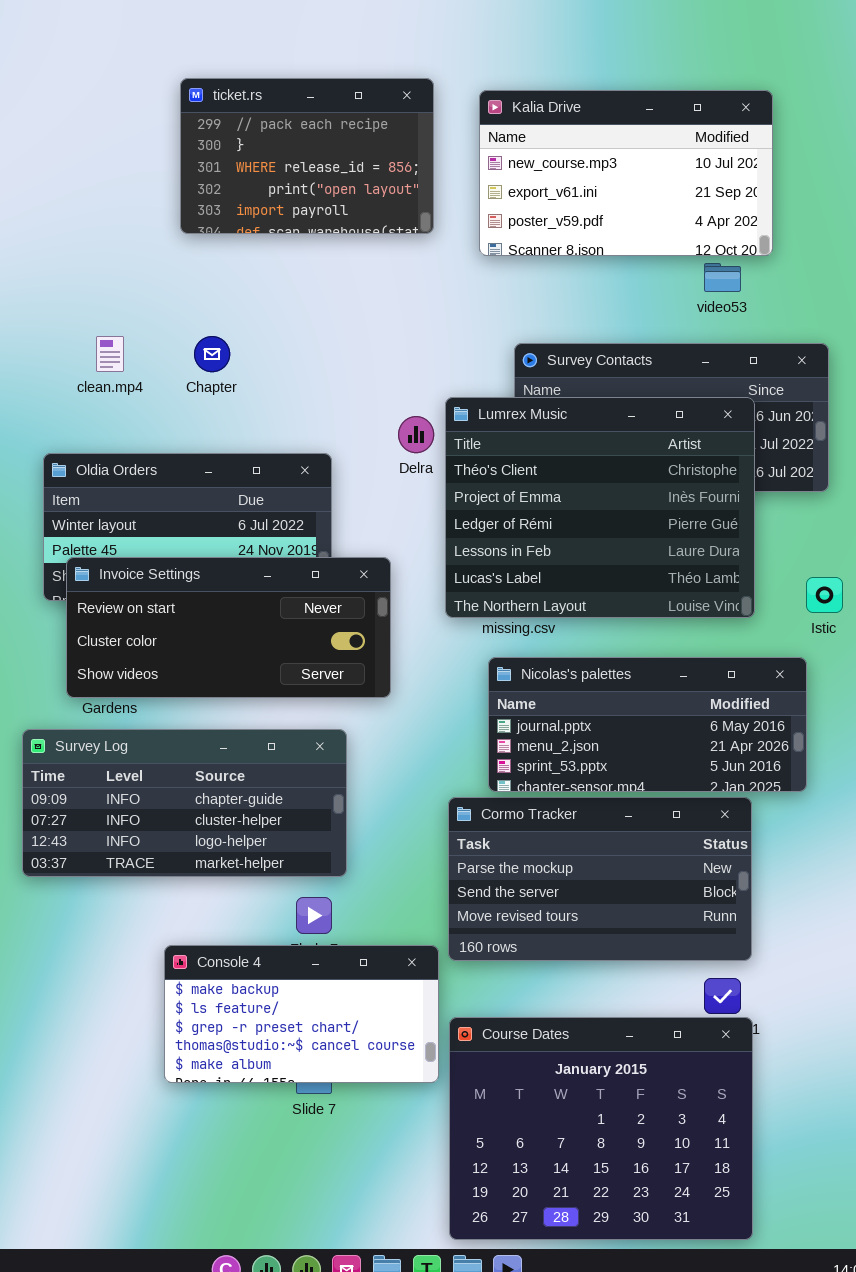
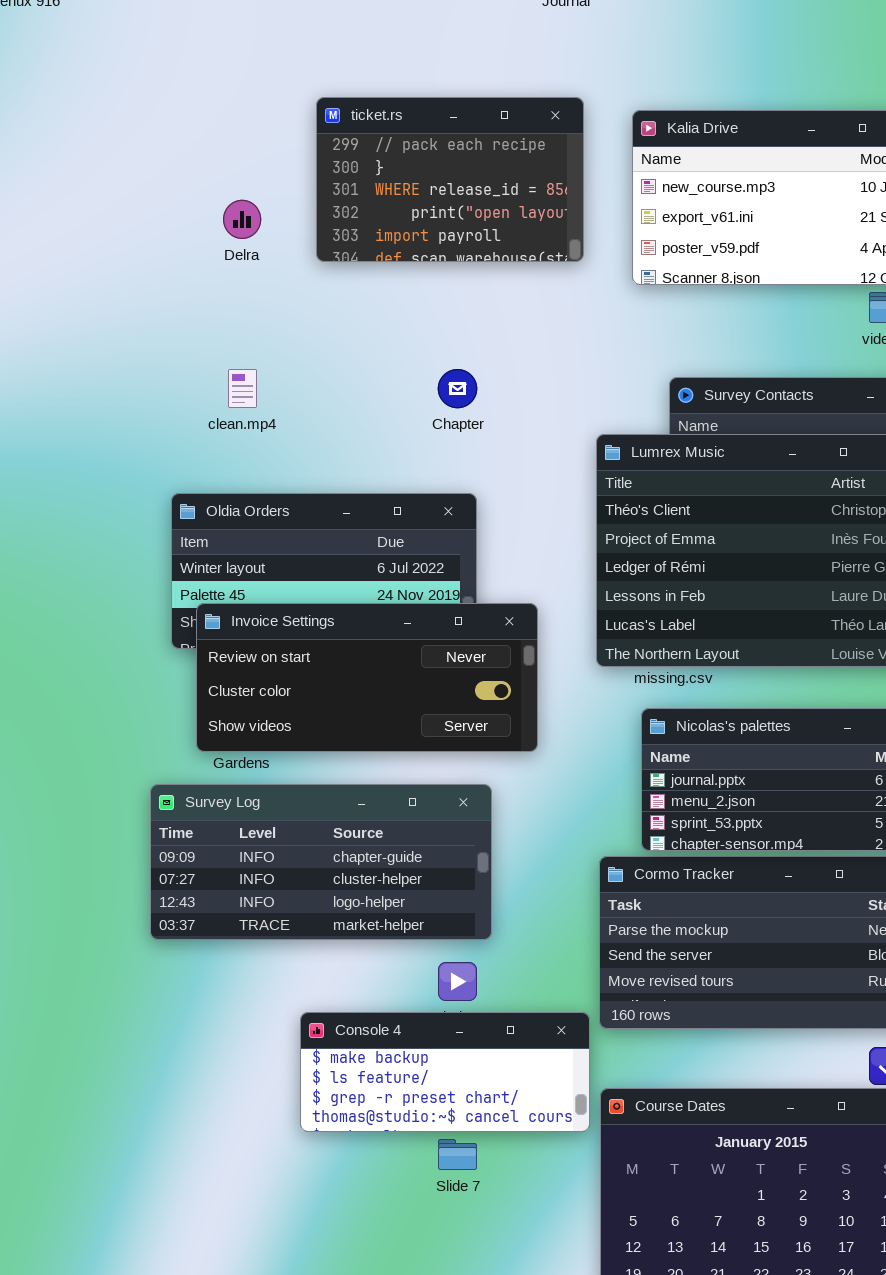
Chapter: [194,336,230,372] -> [438,369,477,408], moved
Delra: [398,416,434,453] -> [223,200,261,239], moved
Console 4: [164,945,439,1083] -> [300,1012,590,1132], resized

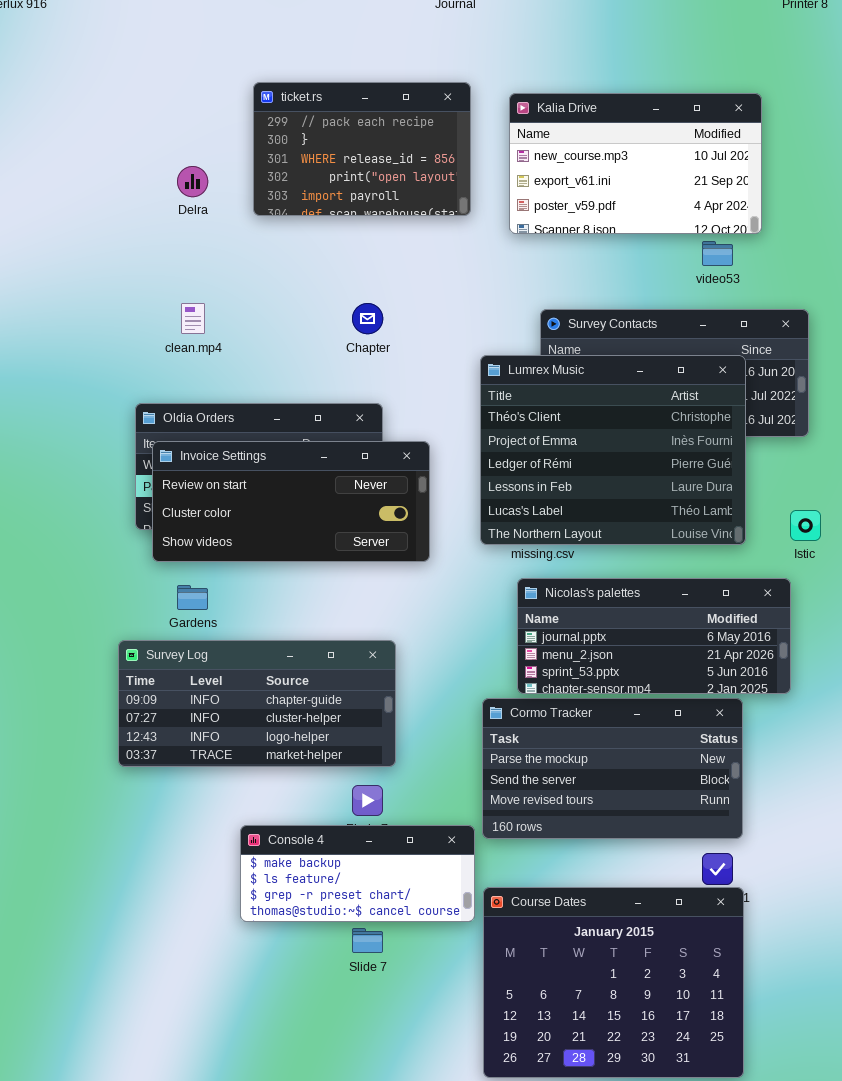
Invoice Settings: [196,603,538,752] -> [152,441,430,562], moved

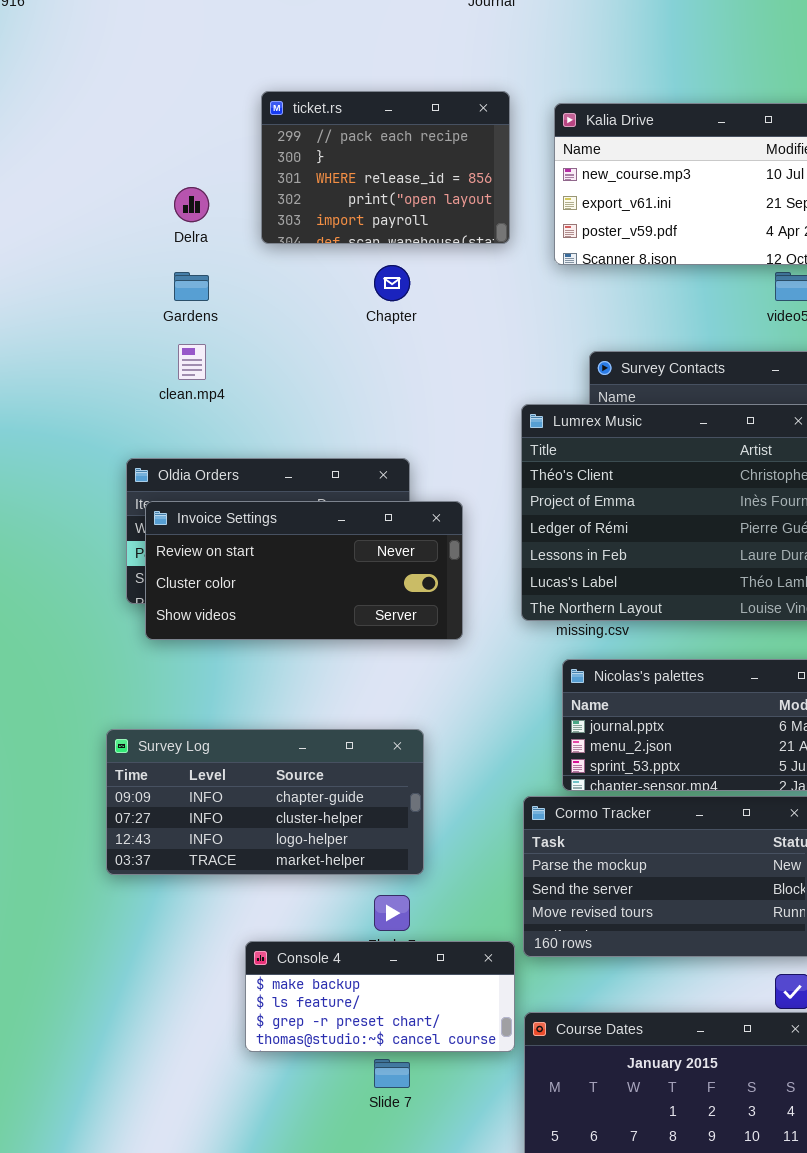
Chapter: [352,303,383,334] -> [374,265,410,301], moved
Gardens: [177,585,208,610] -> [174,272,209,301], moved

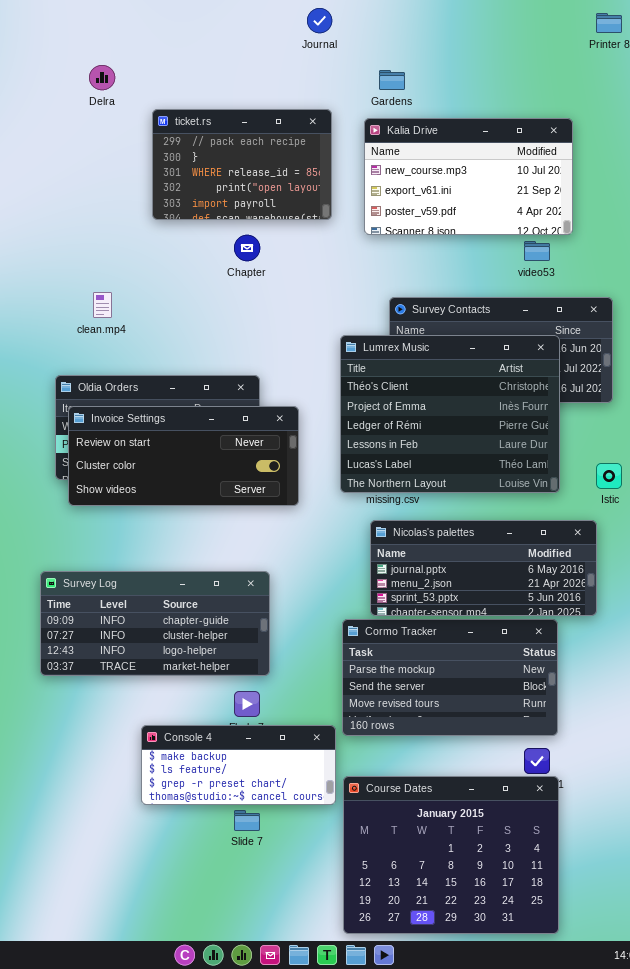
Delra: [174,187,209,222] -> [89,65,115,90], moved
Gardens: [174,272,209,301] -> [379,70,405,90], moved

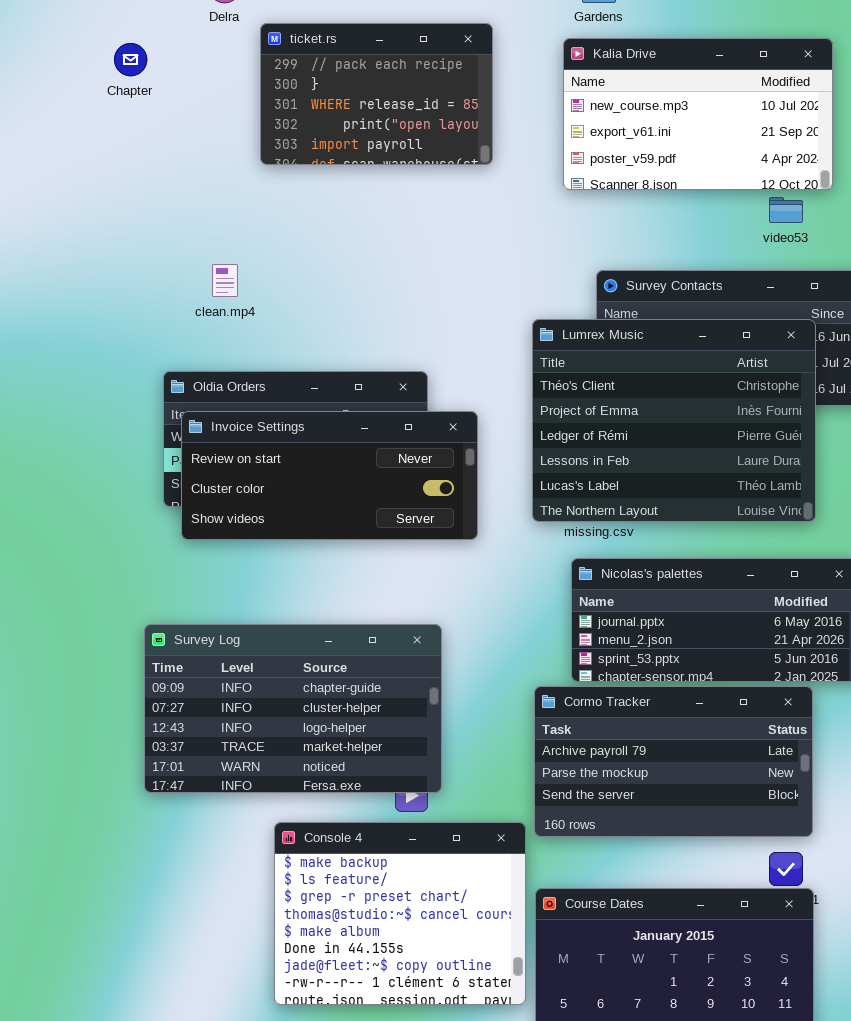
ticket.rs: [152,109,332,220] -> [260,23,493,165], moved
Chapter: [234,235,260,261] -> [114,43,147,76], moved
Survey Log: [40,571,270,676] -> [144,624,442,793], resized
Cormo Tracker: [342,619,558,736] -> [534,686,813,837], scrolled up 1 row
Console 4: [141,725,336,805] -> [274,822,526,1005], resized

